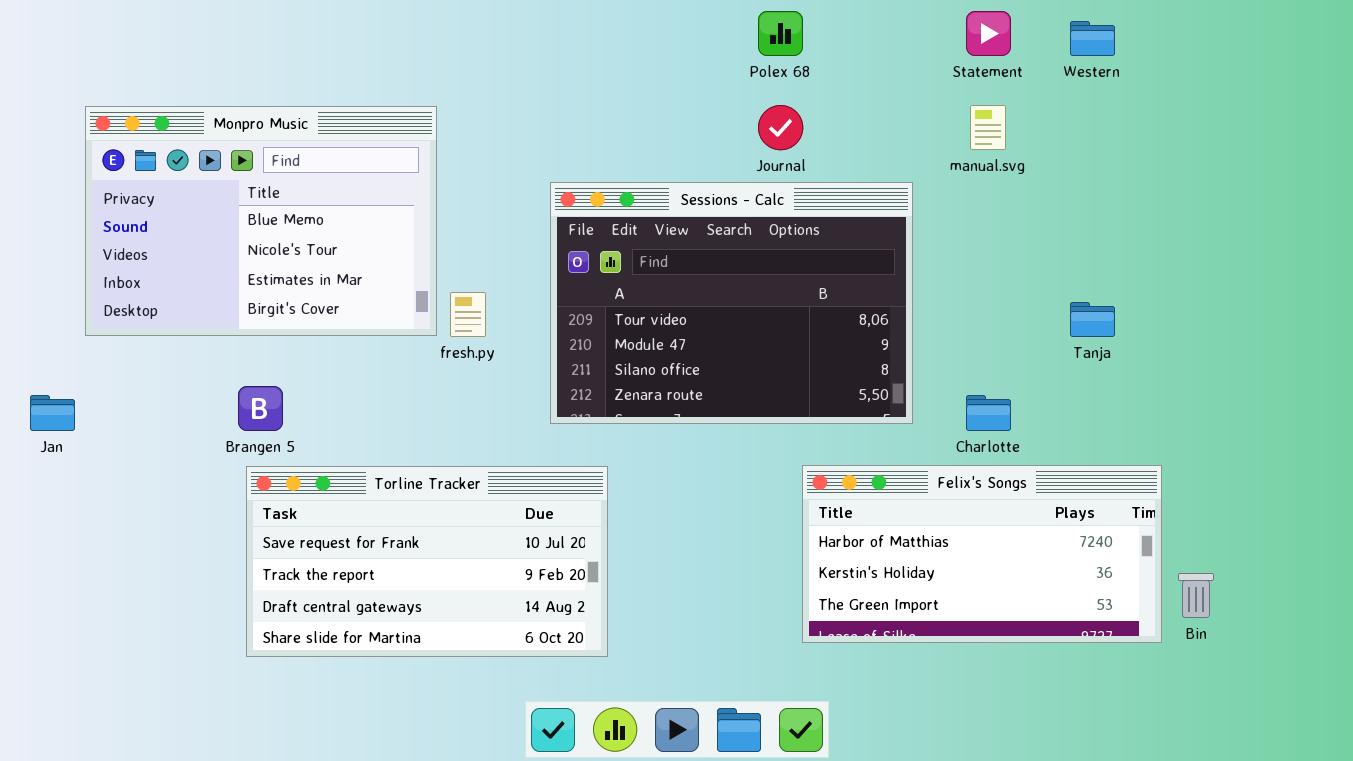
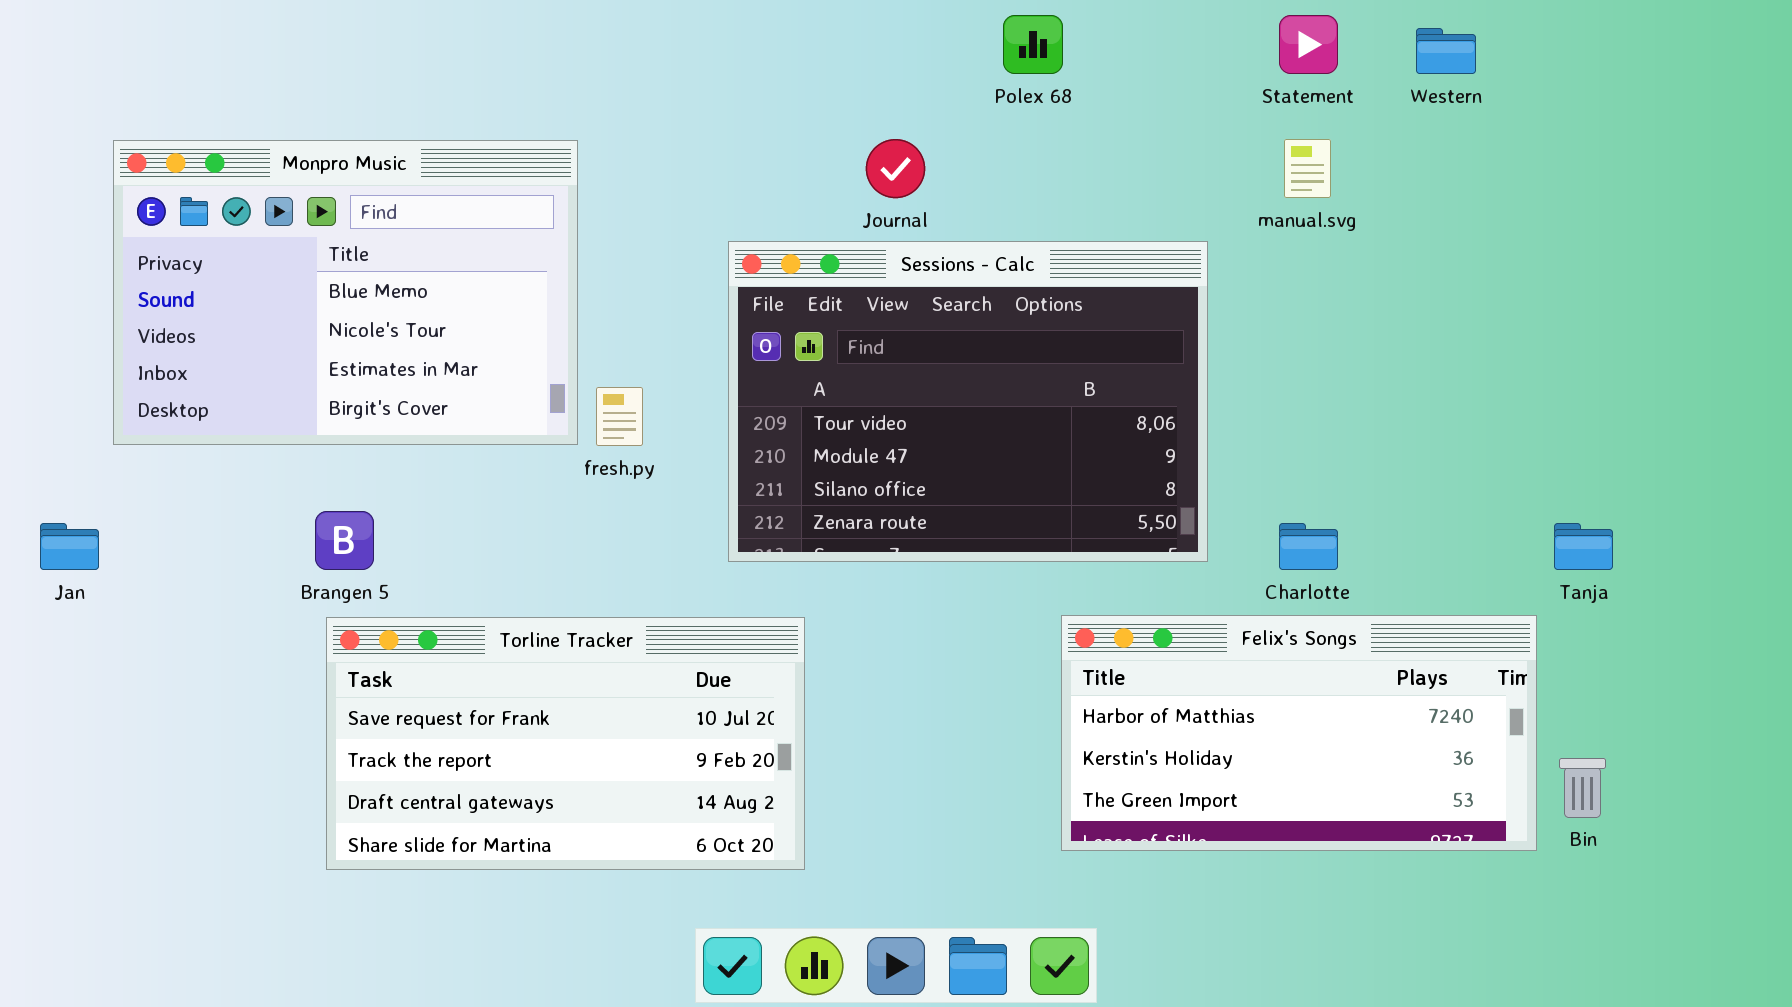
Journal: [758,105,803,150] -> [866,139,925,198], moved
Tanja: [1070,302,1115,337] -> [1554,523,1613,570], moved

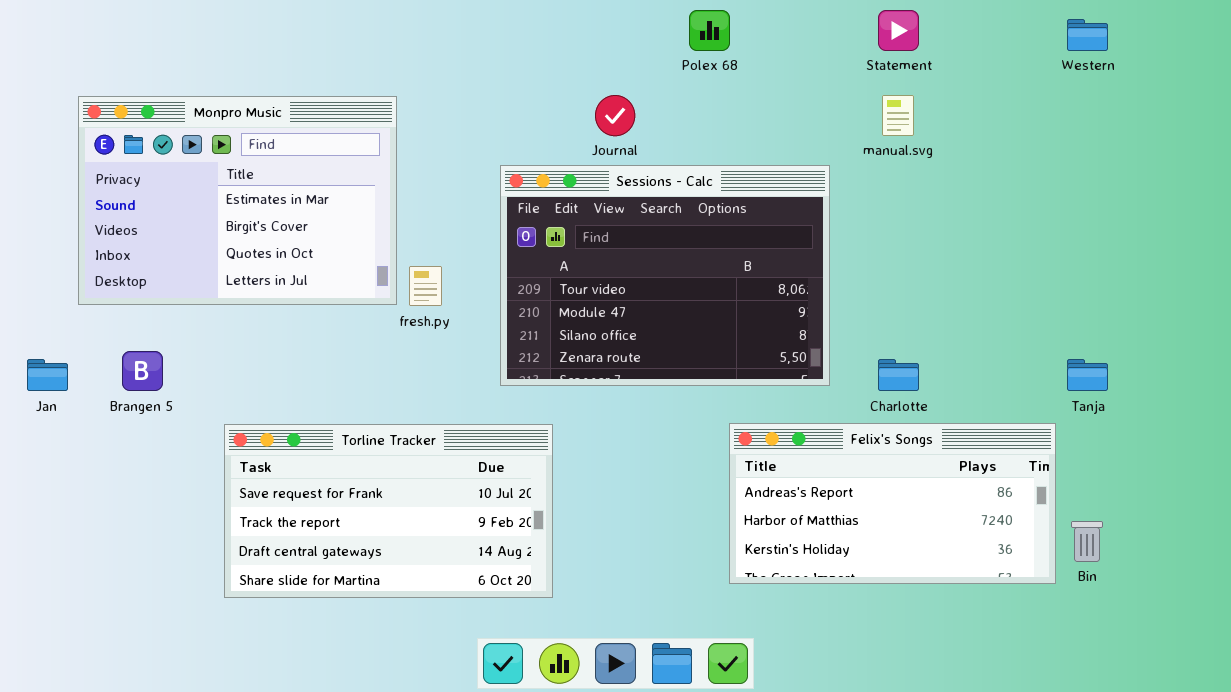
Western: [1416,28,1476,74] -> [1067,19,1108,51], moved
Monpro Music: [113,140,578,445] -> [78,96,397,305], scrolled down 2 rows
Brangen 5: [315,511,374,570] -> [122,351,163,391], moved
Felix's Songs: [1061,615,1537,851] -> [729,423,1056,584], scrolled up 1 row

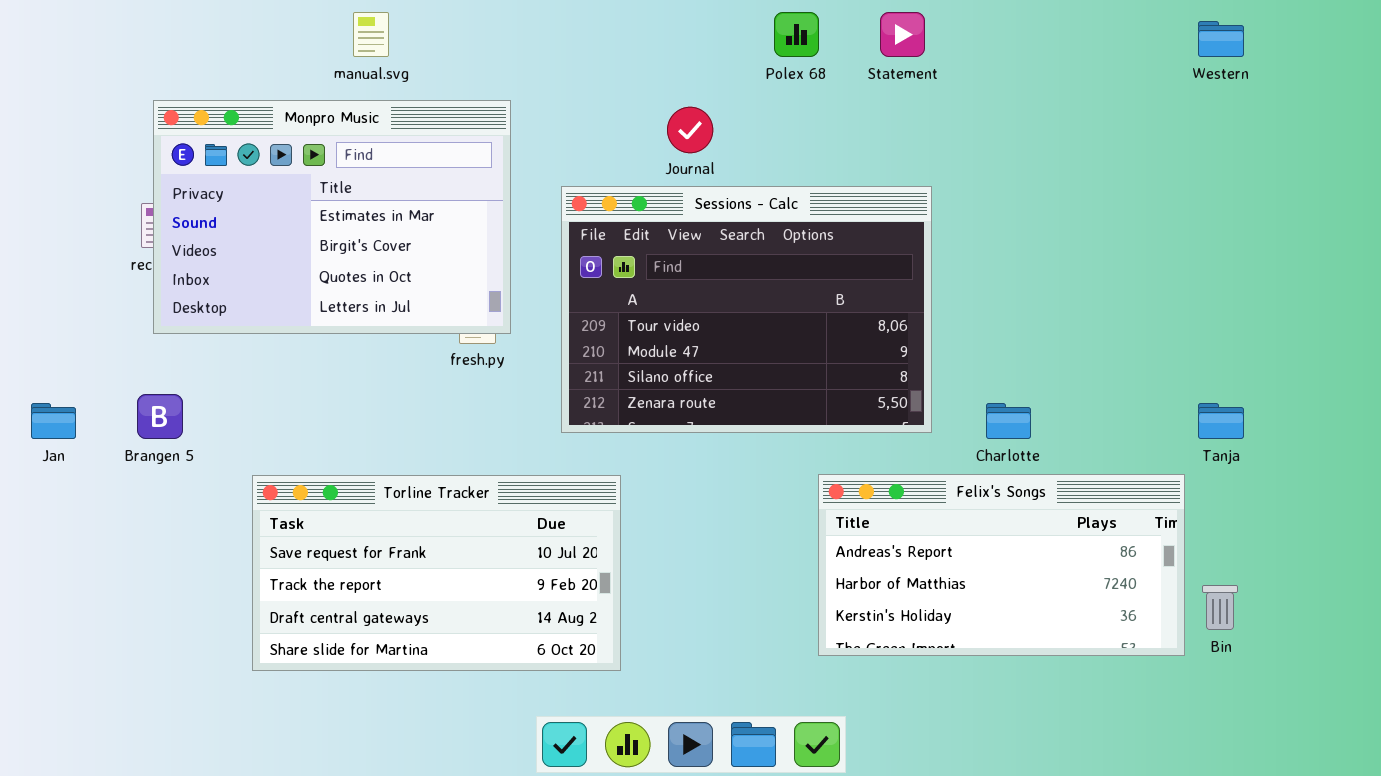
Statement: [878,10,919,51] -> [880,12,925,57], moved
manual.svg: [882,95,914,136] -> [353,12,389,57], moved
Monpro Music: [78,96,397,305] -> [153,100,511,334], moved

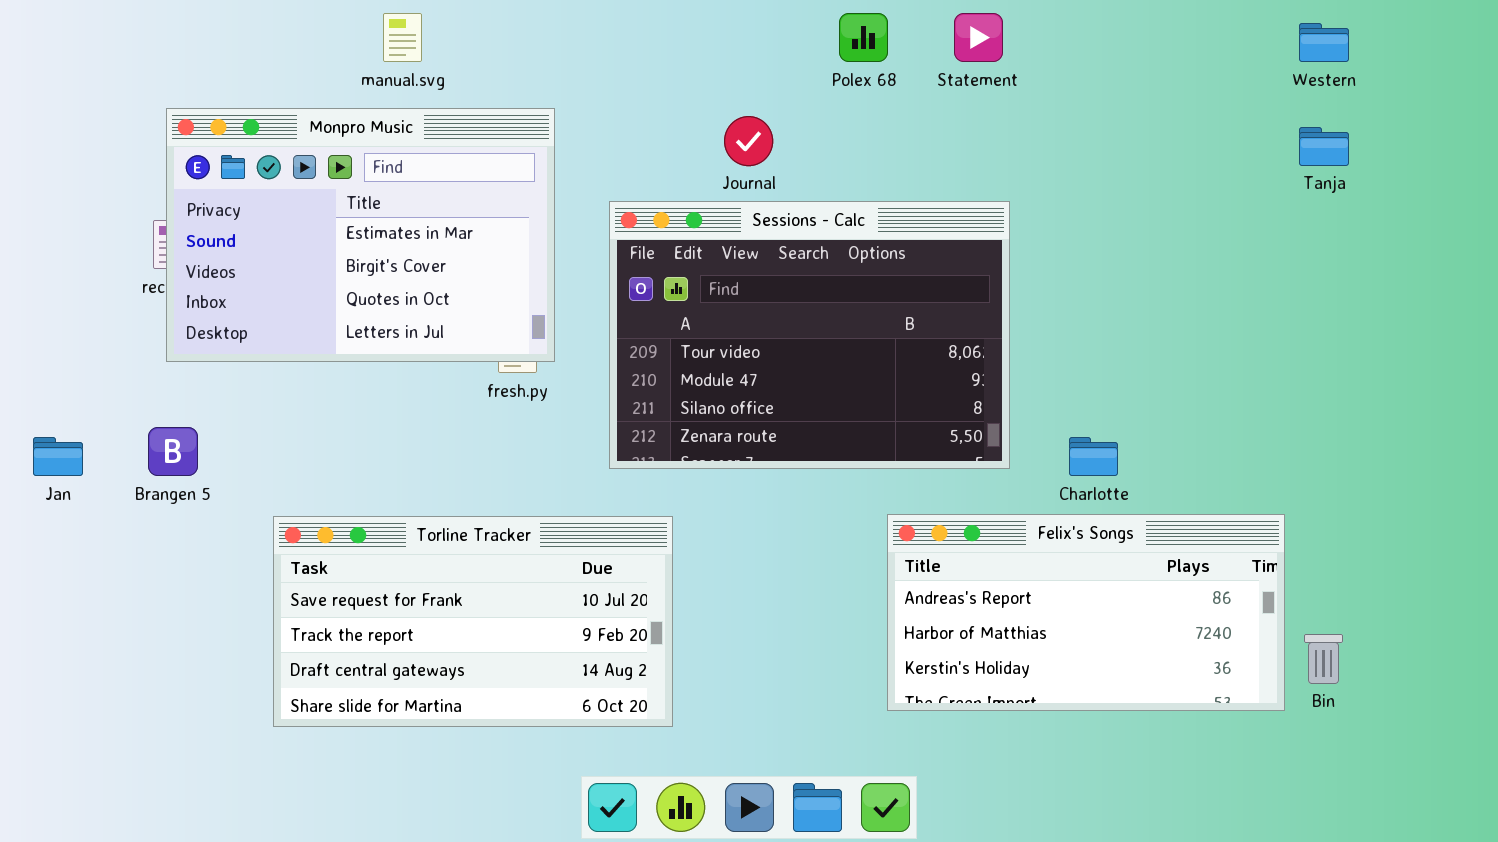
Tanja: [1198,403,1244,439] -> [1299,127,1349,166], moved

